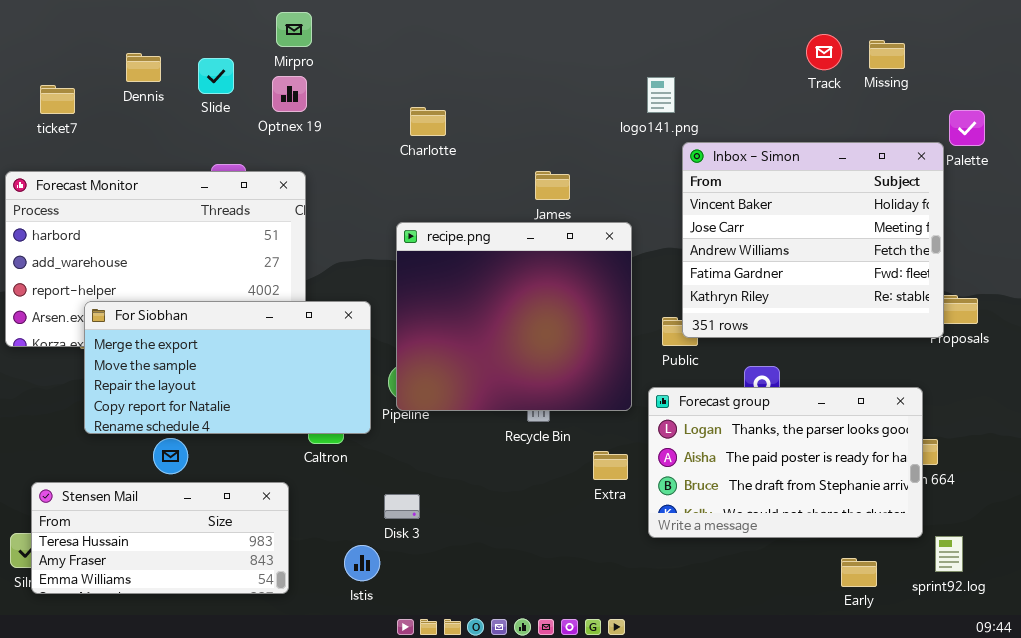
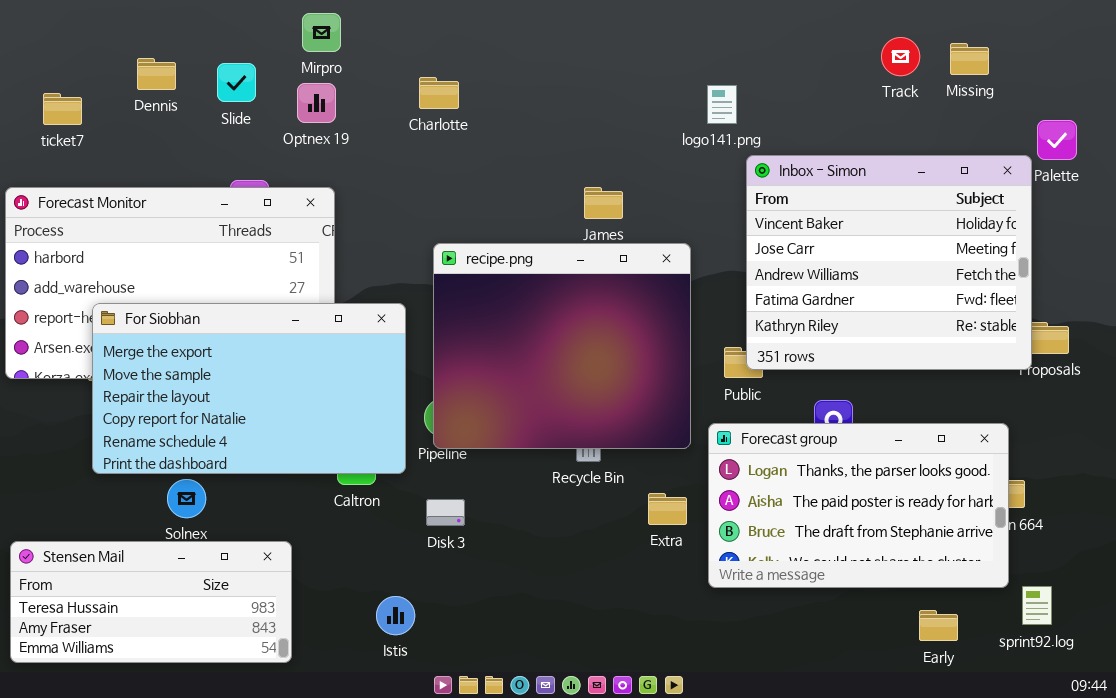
Charlotte: [410,107,446,136] -> [419,77,459,109], moved
For Siobhan: [84,301,371,434] -> [92,303,406,474], resized
Stensen Mail: [31,482,289,594] -> [10,541,292,663], moved
Disk 3: [384,494,420,519] -> [426,499,465,526], moved

